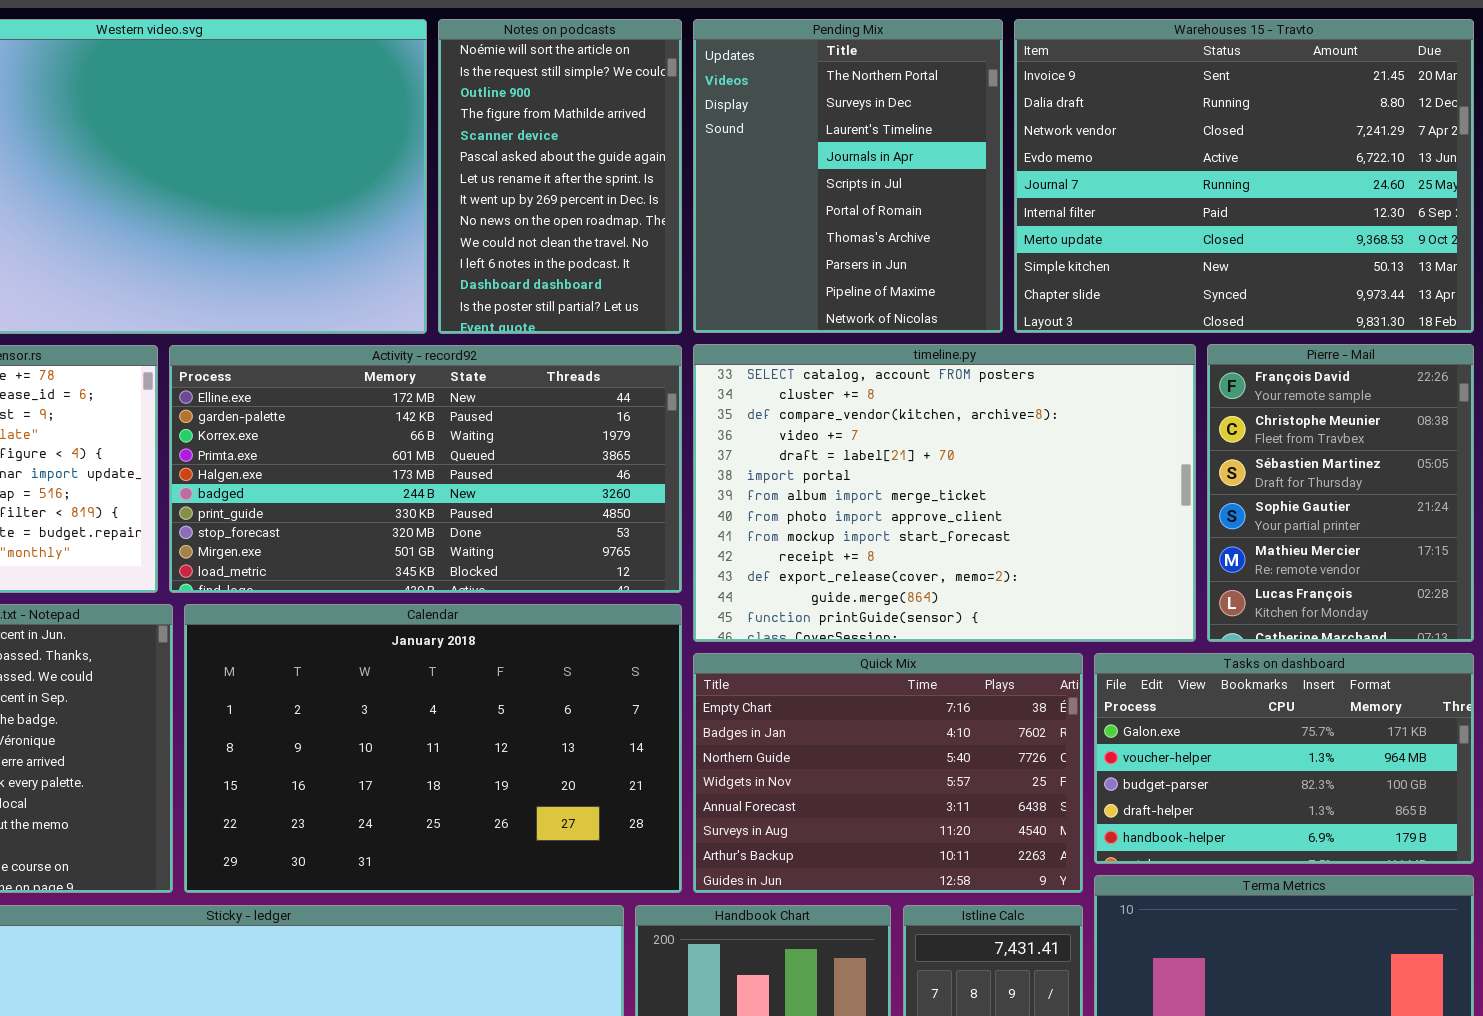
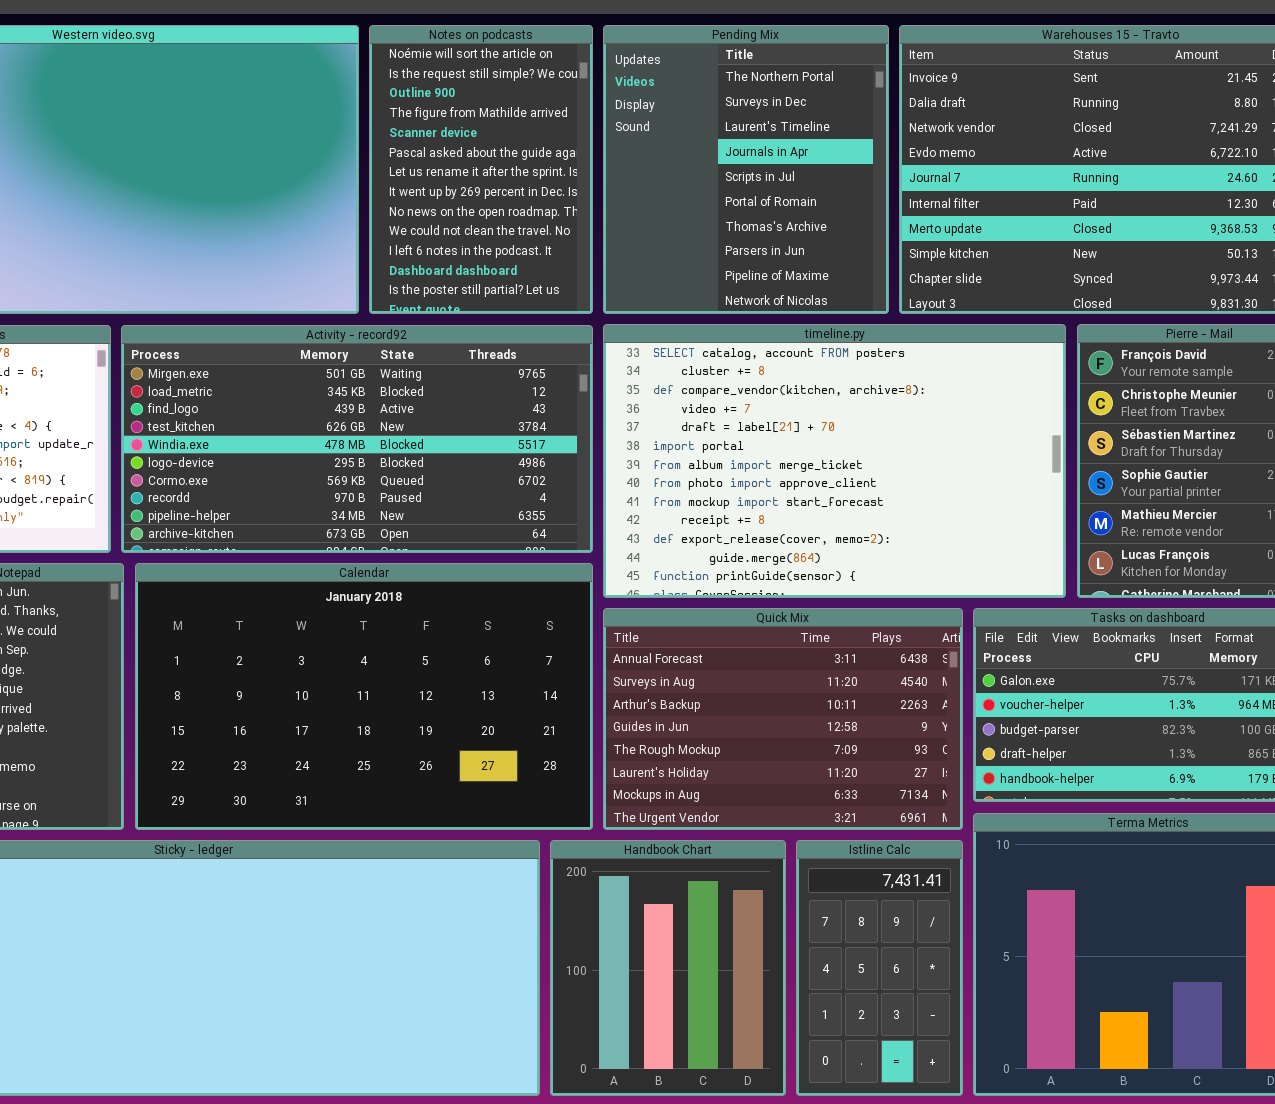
Activity - record92: [169,345,682,593] -> [121,325,593,553], scrolled down 8 rows
Quick Mix: [693,653,1083,893] -> [603,608,963,830], scrolled down 4 rows

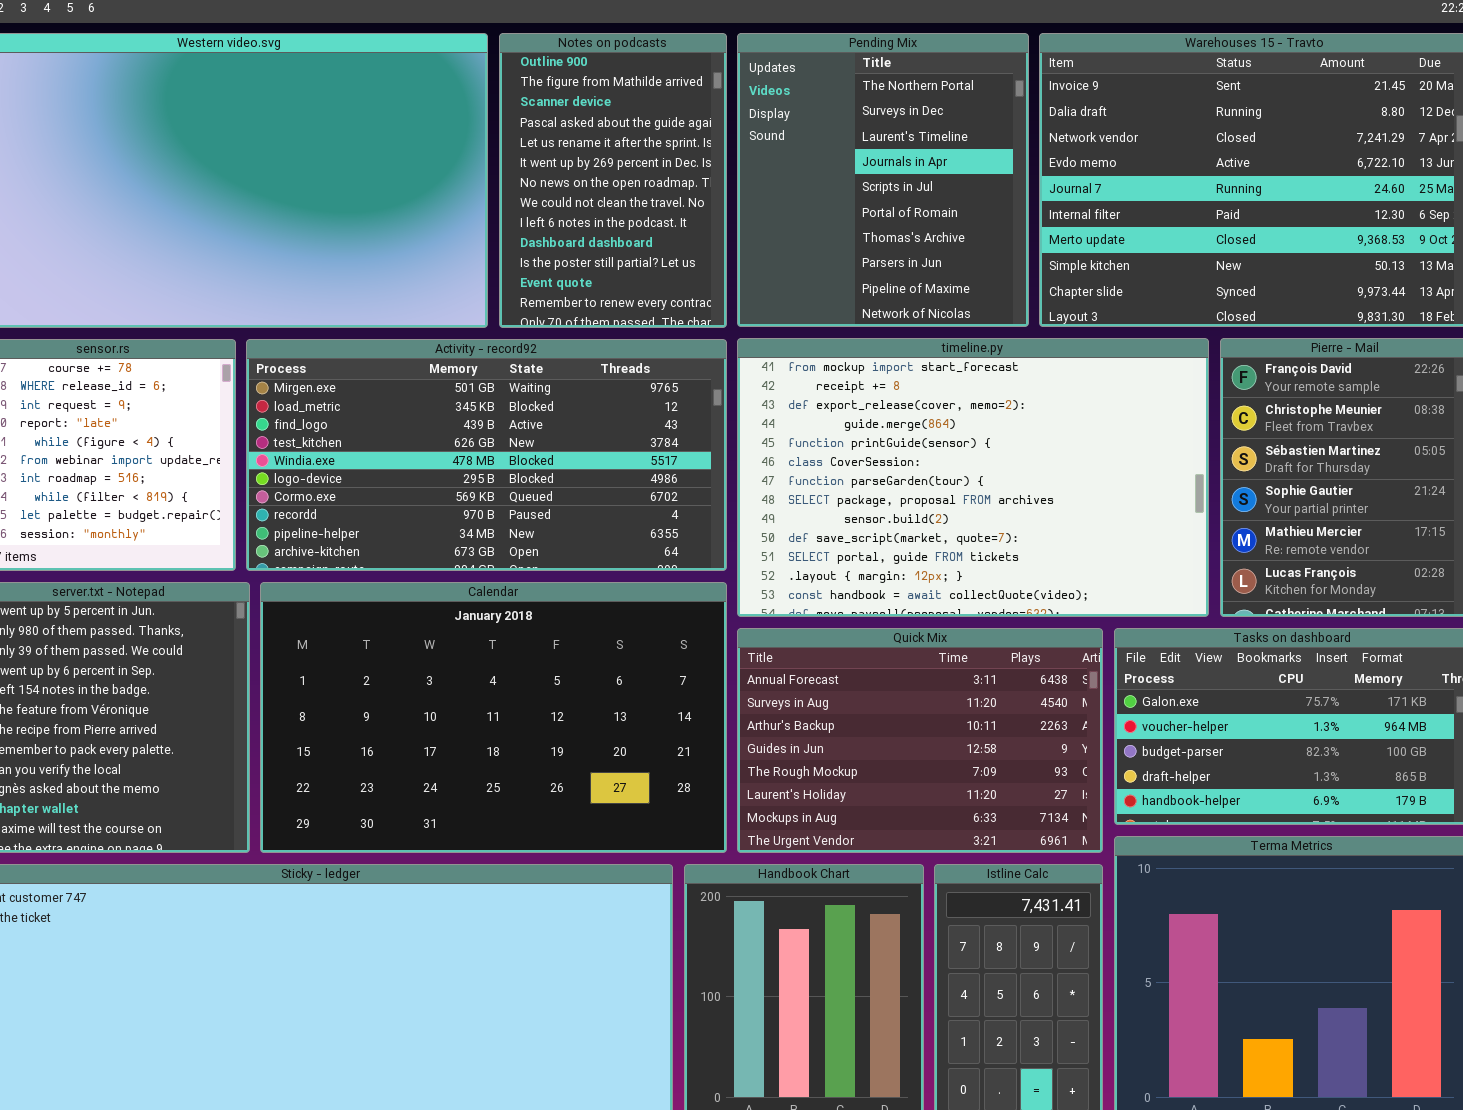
Notes on podcasts: [369,25,593,314] -> [499,33,727,328], scrolled down 2 rows
timeline.py: [603,324,1066,598] -> [737,338,1209,617], scrolled down 8 rows

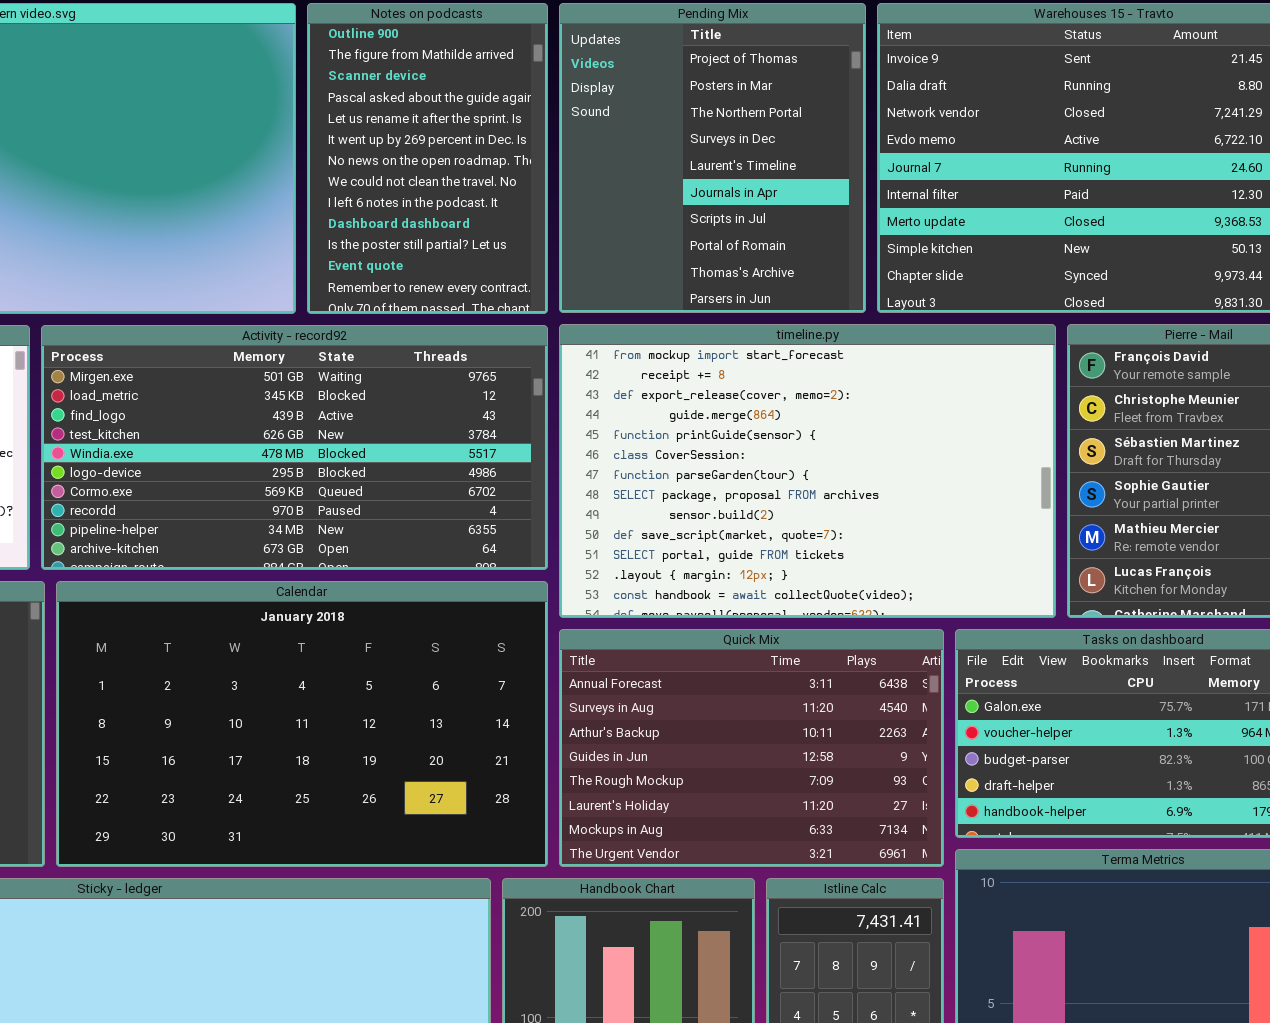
Pending Mix: [737,33,1029,327] -> [559,3,866,313], scrolled up 2 rows

